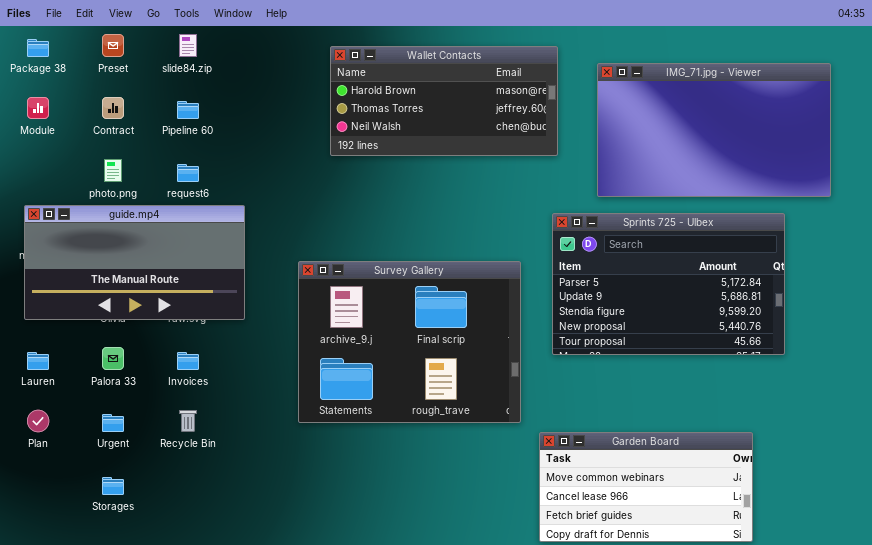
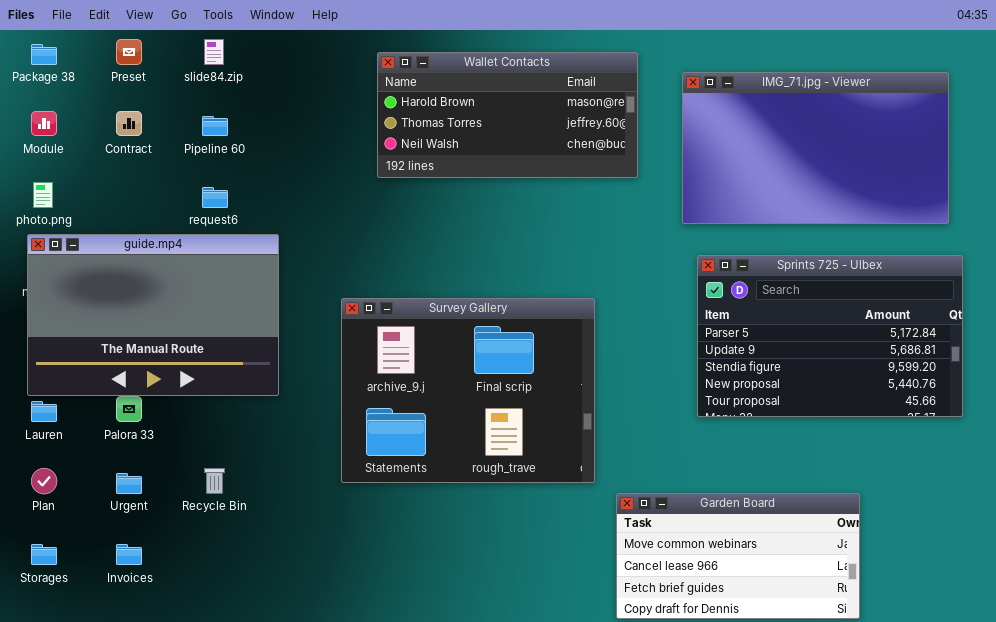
photo.png: [104,159,122,182] -> [33,182,53,208], moved
guide.mp4: [24,205,245,320] -> [27,234,279,396], resized
Sprints 725 - Ulbex: [552,213,785,355] -> [697,255,963,417], moved
Invoices: [177,352,199,370] -> [116,544,142,565], moved
Storages: [102,477,124,495] -> [31,544,57,565], moved

